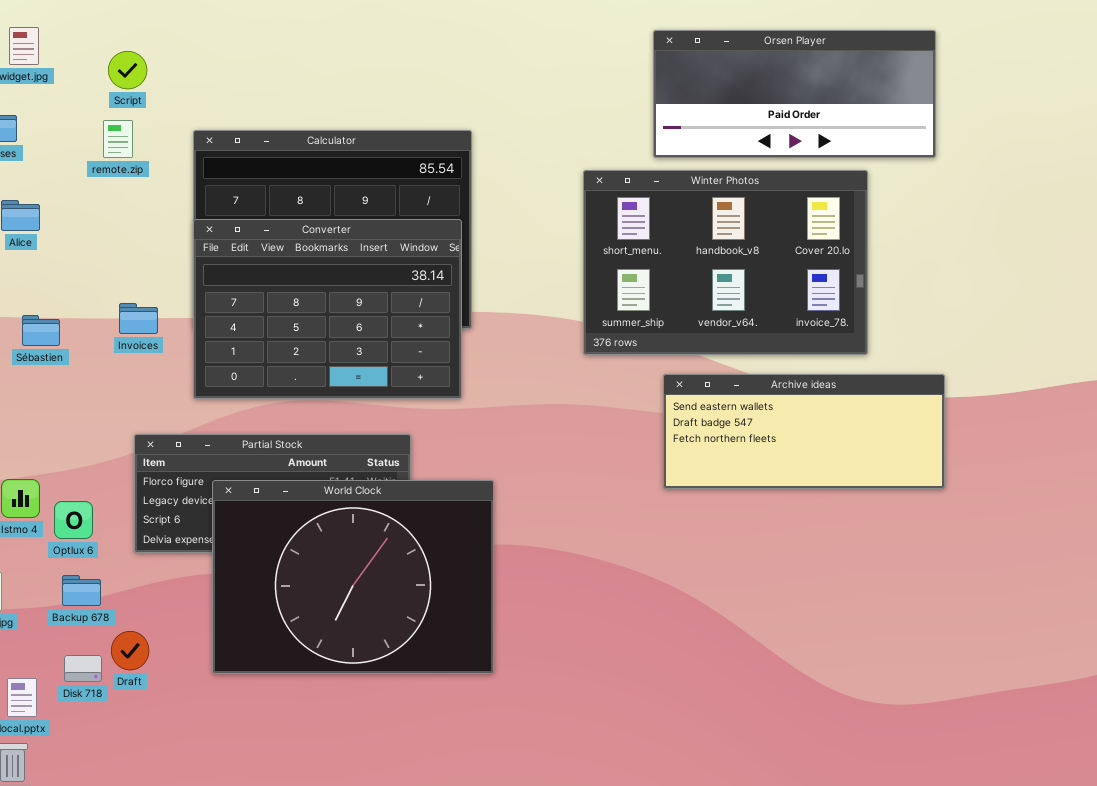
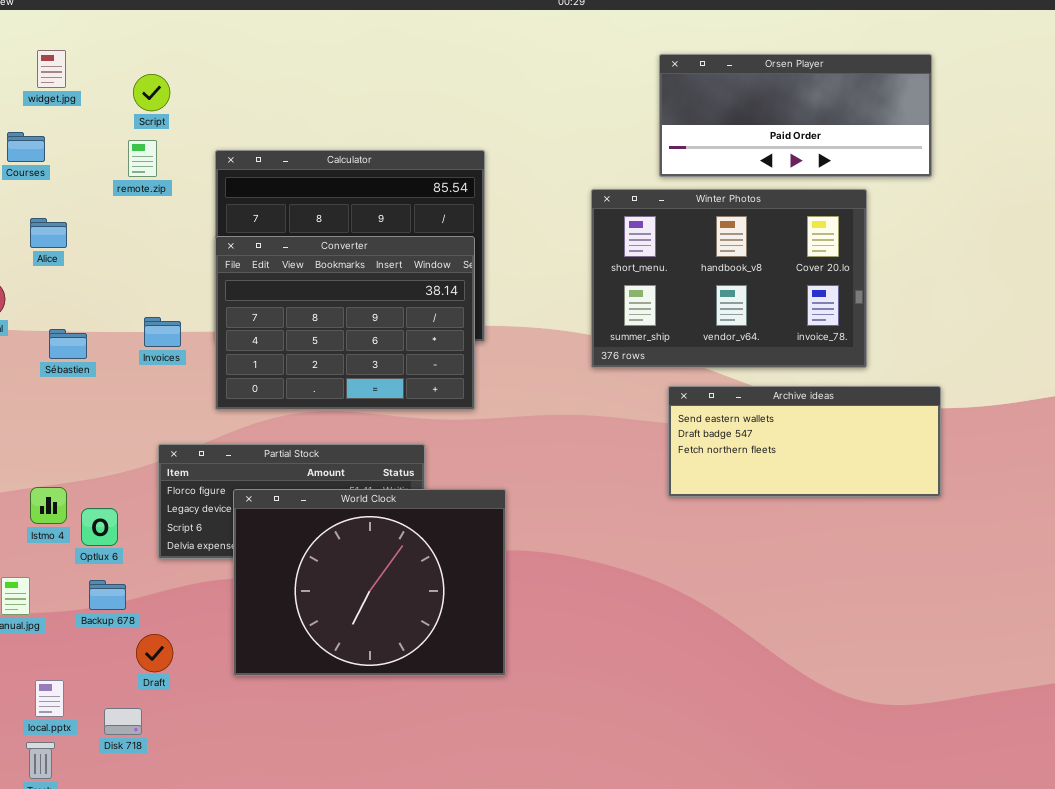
Disk 718: [64,655,102,682] -> [104,708,142,735], moved

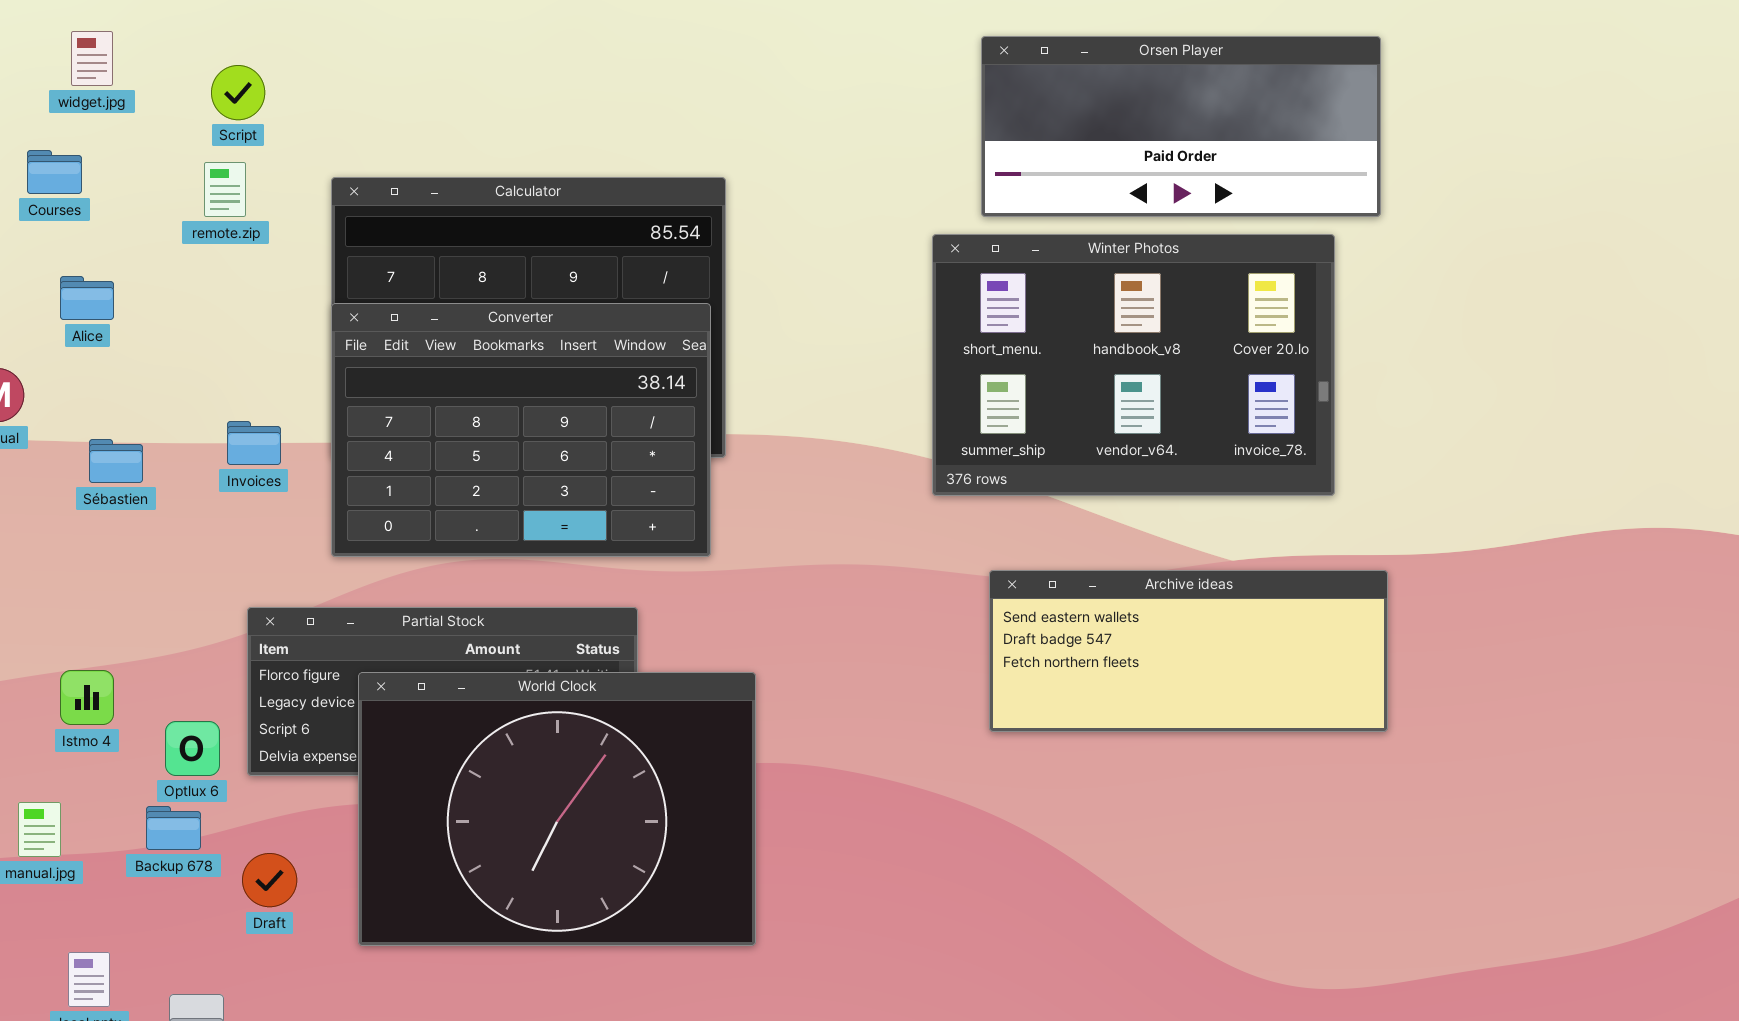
Winter Photos: [591,189,867,368] -> [932,234,1335,496], moved
Archive ideas: [668,386,941,497] -> [989,570,1388,732], moved
Optlux 6: [81,508,118,546] -> [165,721,220,776], moved
Draft: [136,634,173,672] -> [242,853,297,907], moved

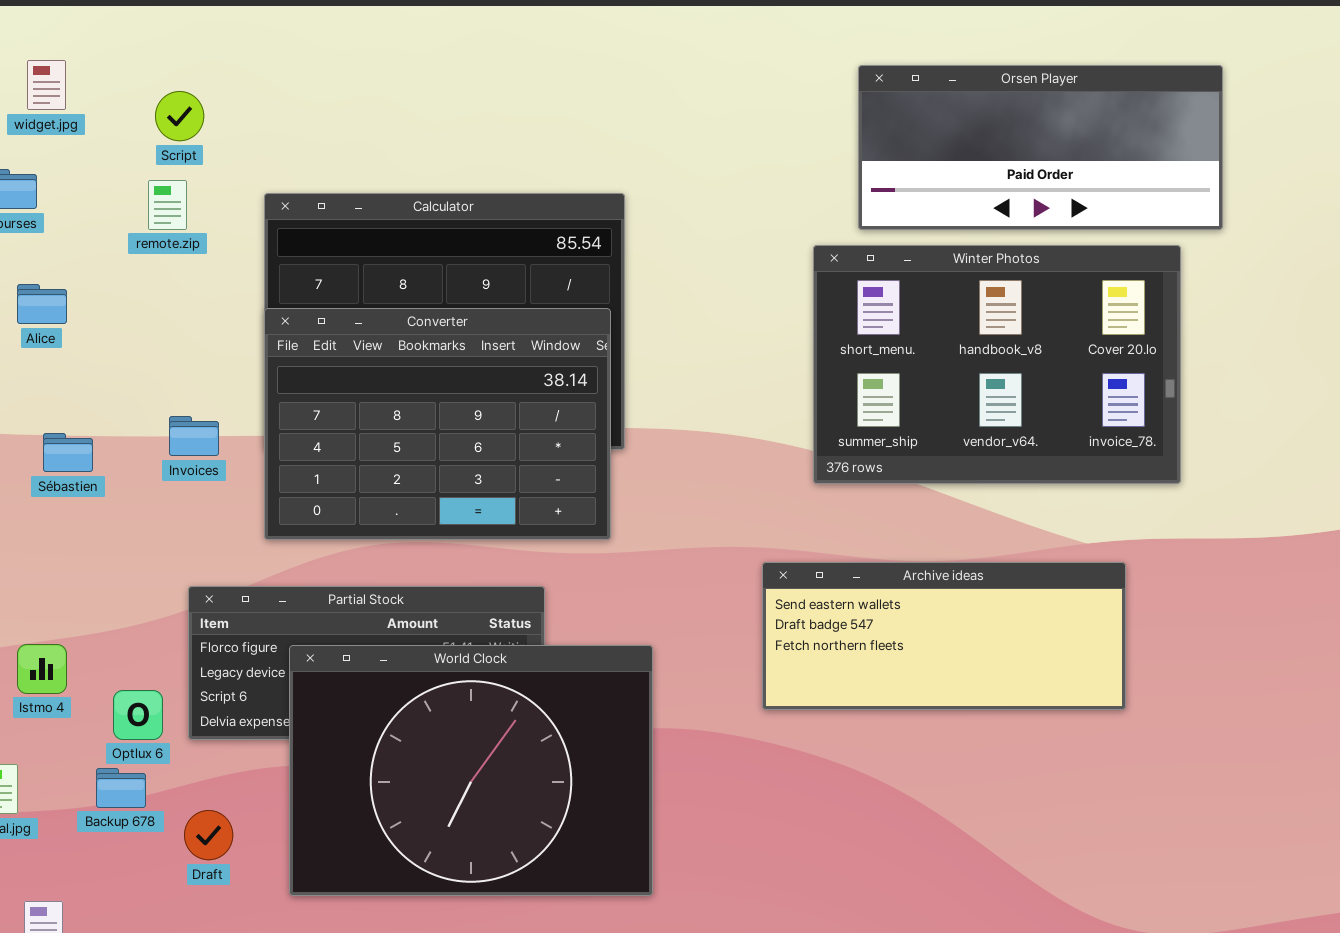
Archive ideas: [989,570,1388,732] -> [762,562,1126,710], moved

